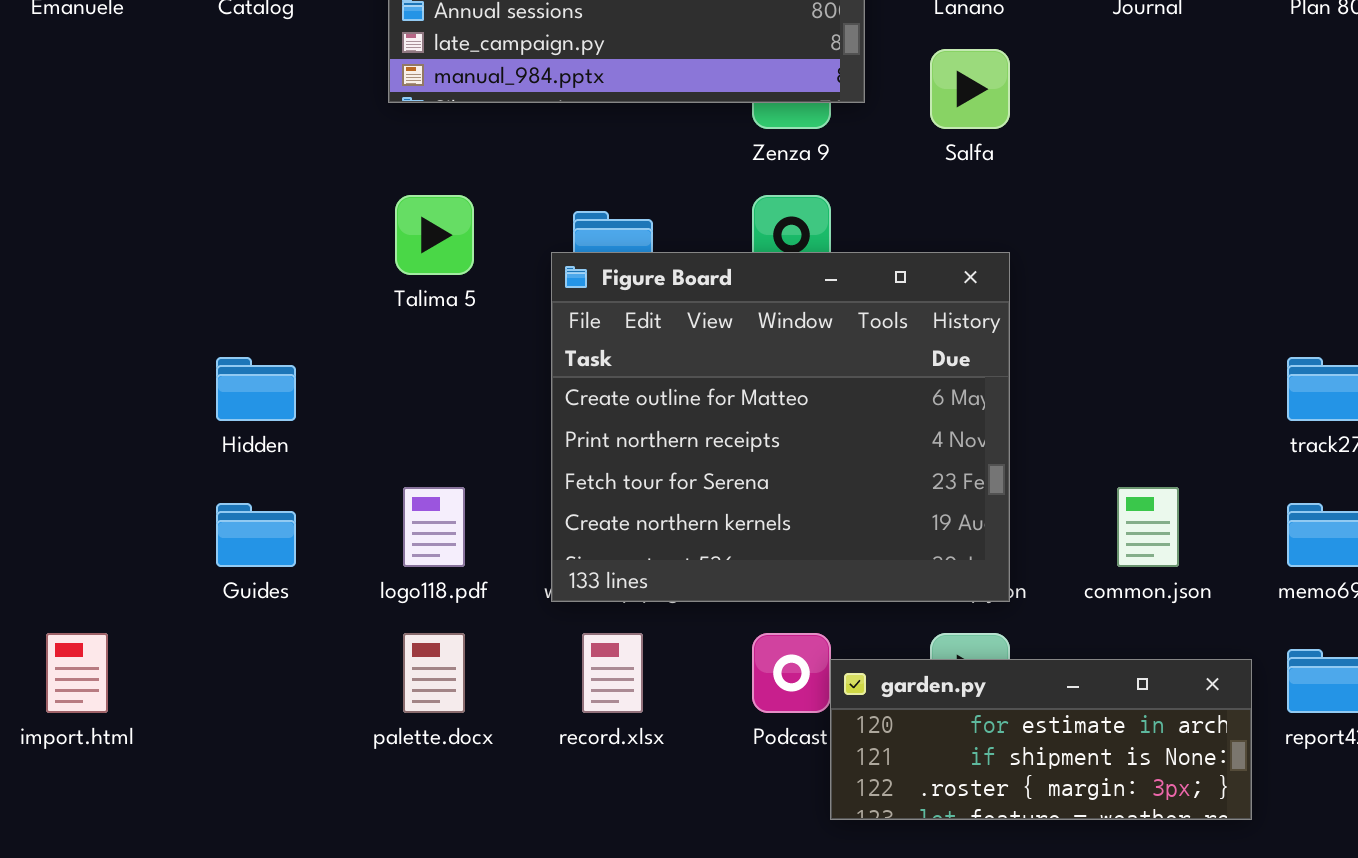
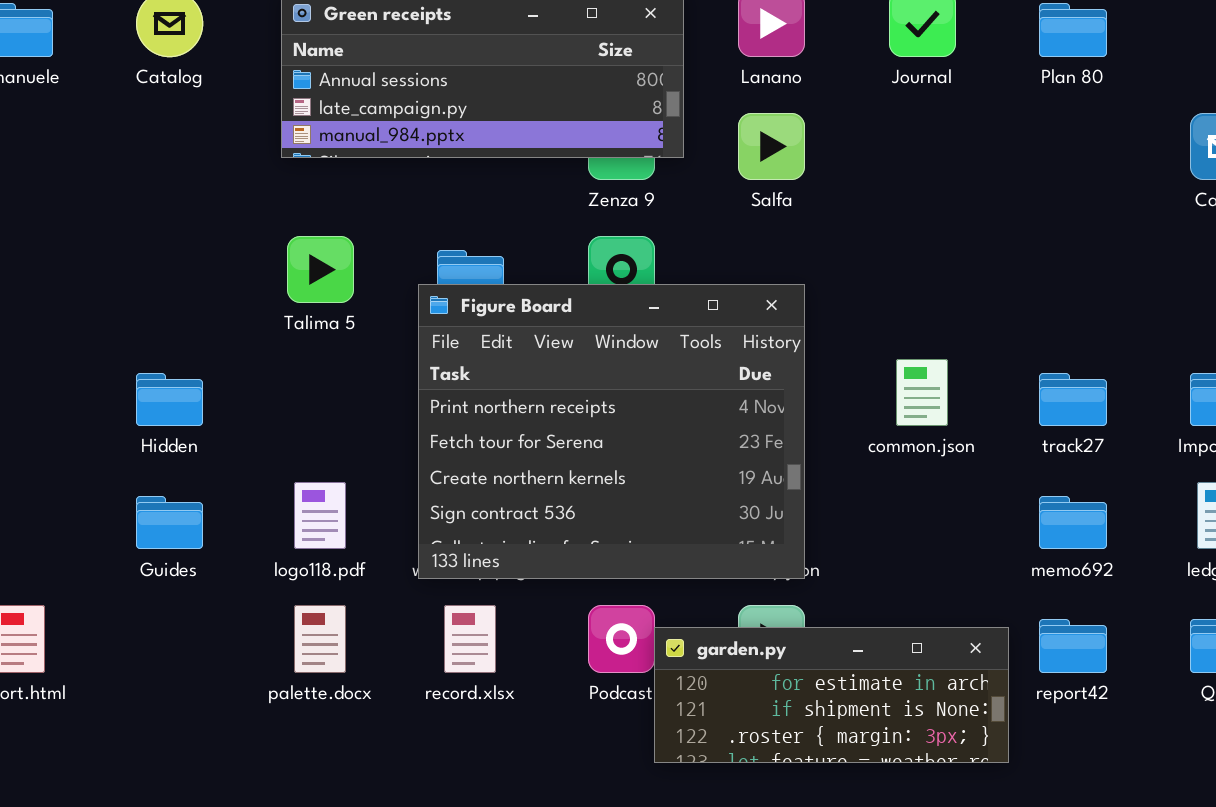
Figure Board: [551,252,1010,602] -> [418,284,805,579], scrolled down 1 row
common.json: [1117,487,1179,567] -> [896,359,948,426], moved

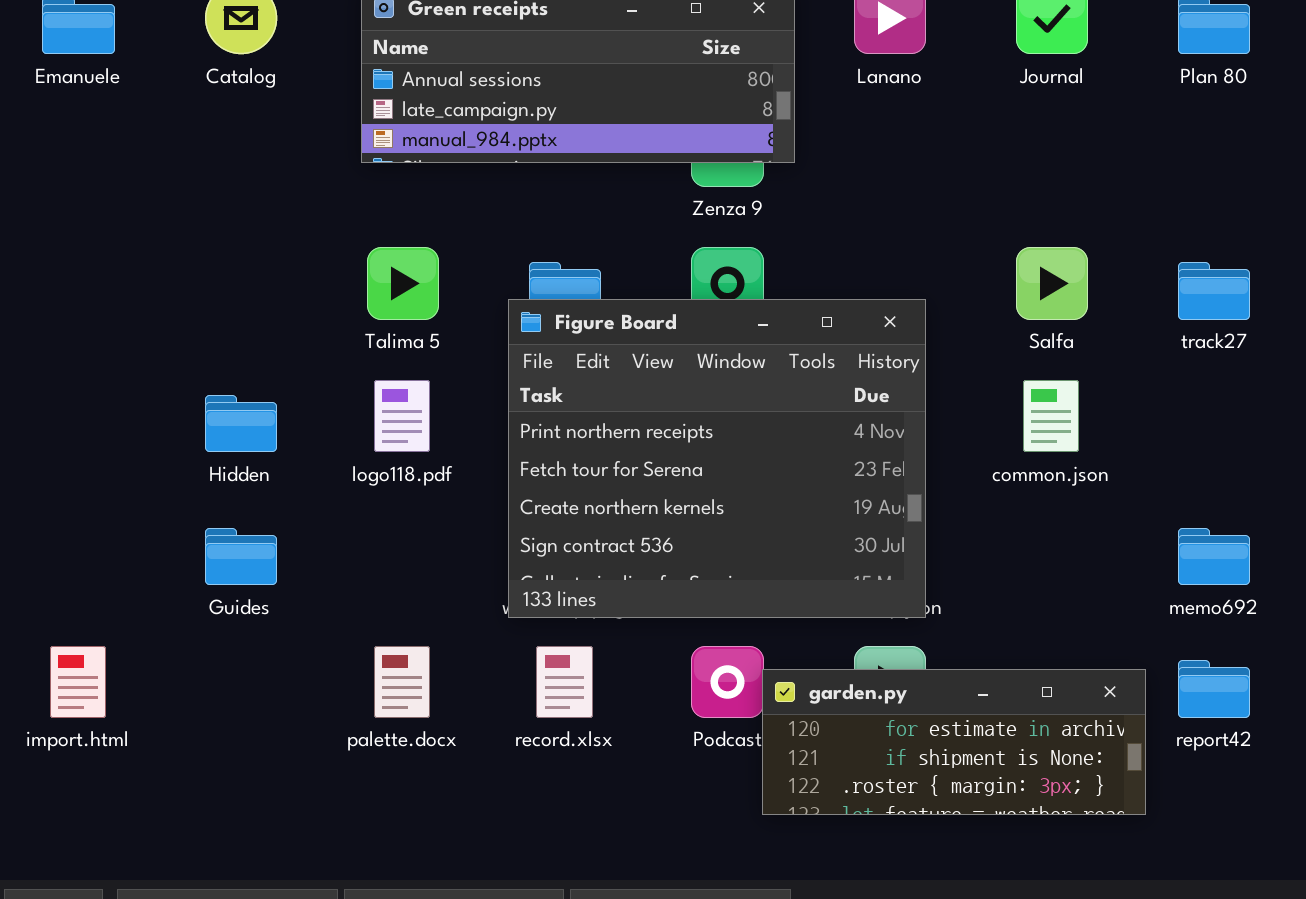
Salfa: [738,113,805,180] -> [1016,247,1088,320], moved
track27: [1039,373,1107,426] -> [1178,262,1250,320], moved
logo118.pdf: [294,482,346,549] -> [374,380,430,452], moved

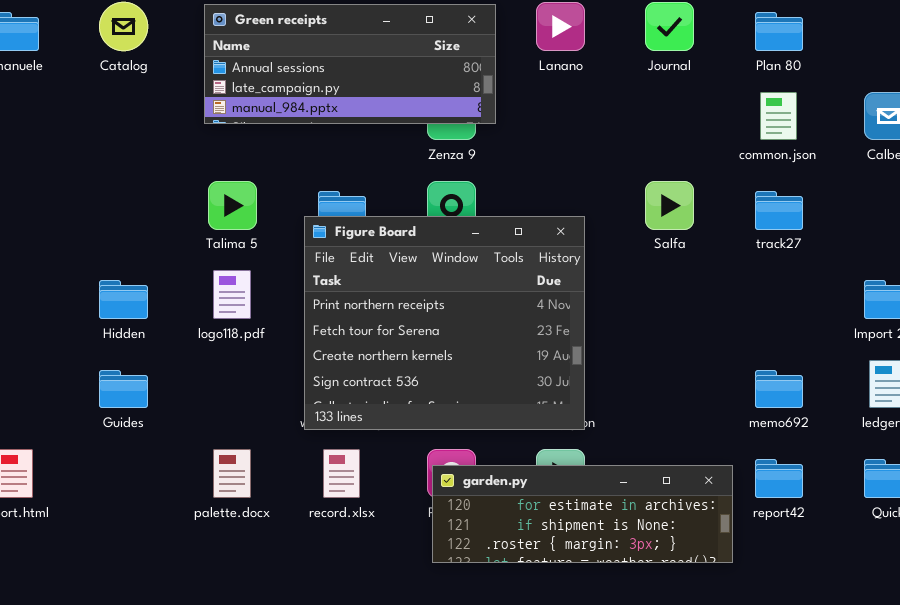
common.json: [1023,380,1079,452] -> [760,92,797,140], moved
garden.py: [762,669,1146,815] -> [432,465,733,563], resized

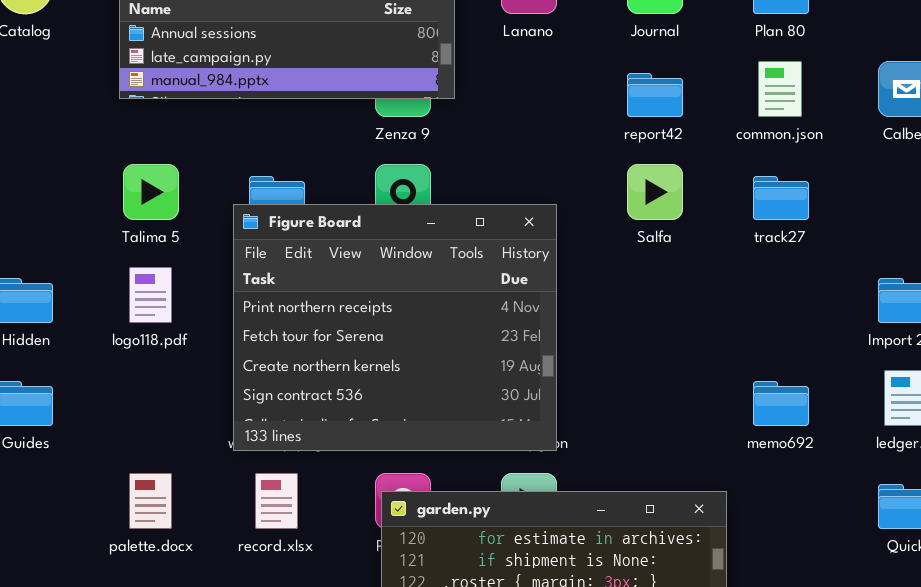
report42: [755,459,803,498] -> [627,73,683,117], moved

